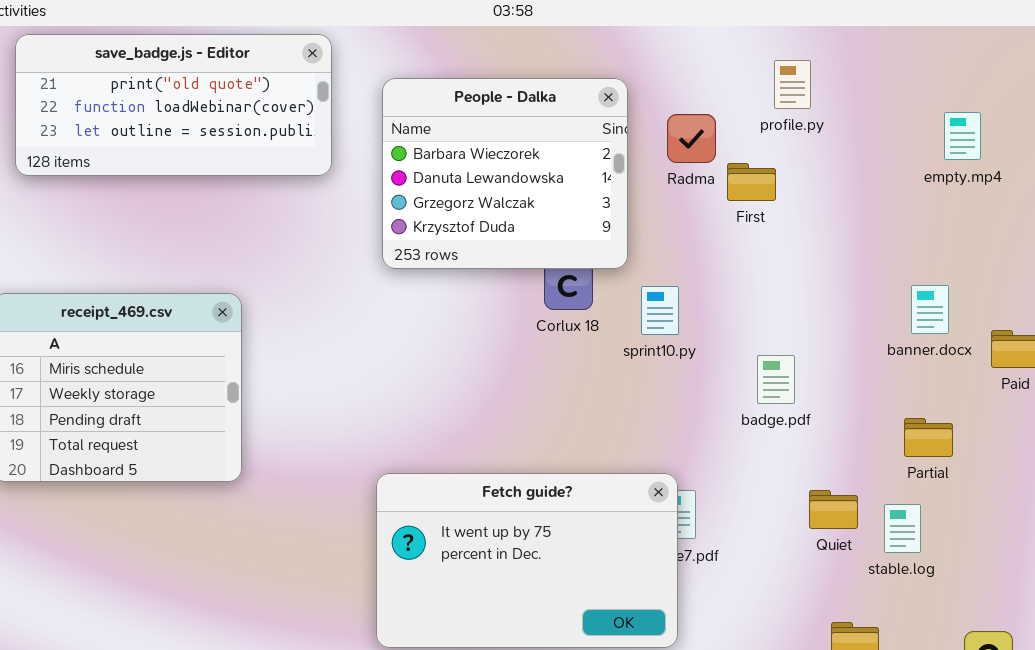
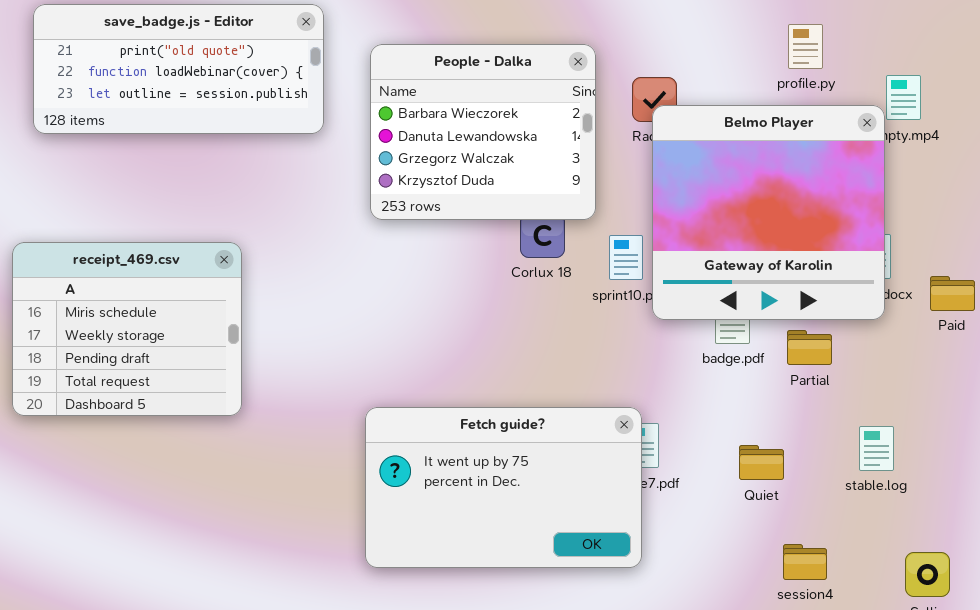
profile.py: [774,60,811,109] -> [788,24,823,69], moved
Belmo Player: none -> [652,105,885,320], opened
Partial: [904,418,953,457] -> [787,330,832,365], moved
Quiet: [809,490,858,529] -> [739,445,784,480], moved
stable.log: [884,504,921,553] -> [859,426,894,471], moved

